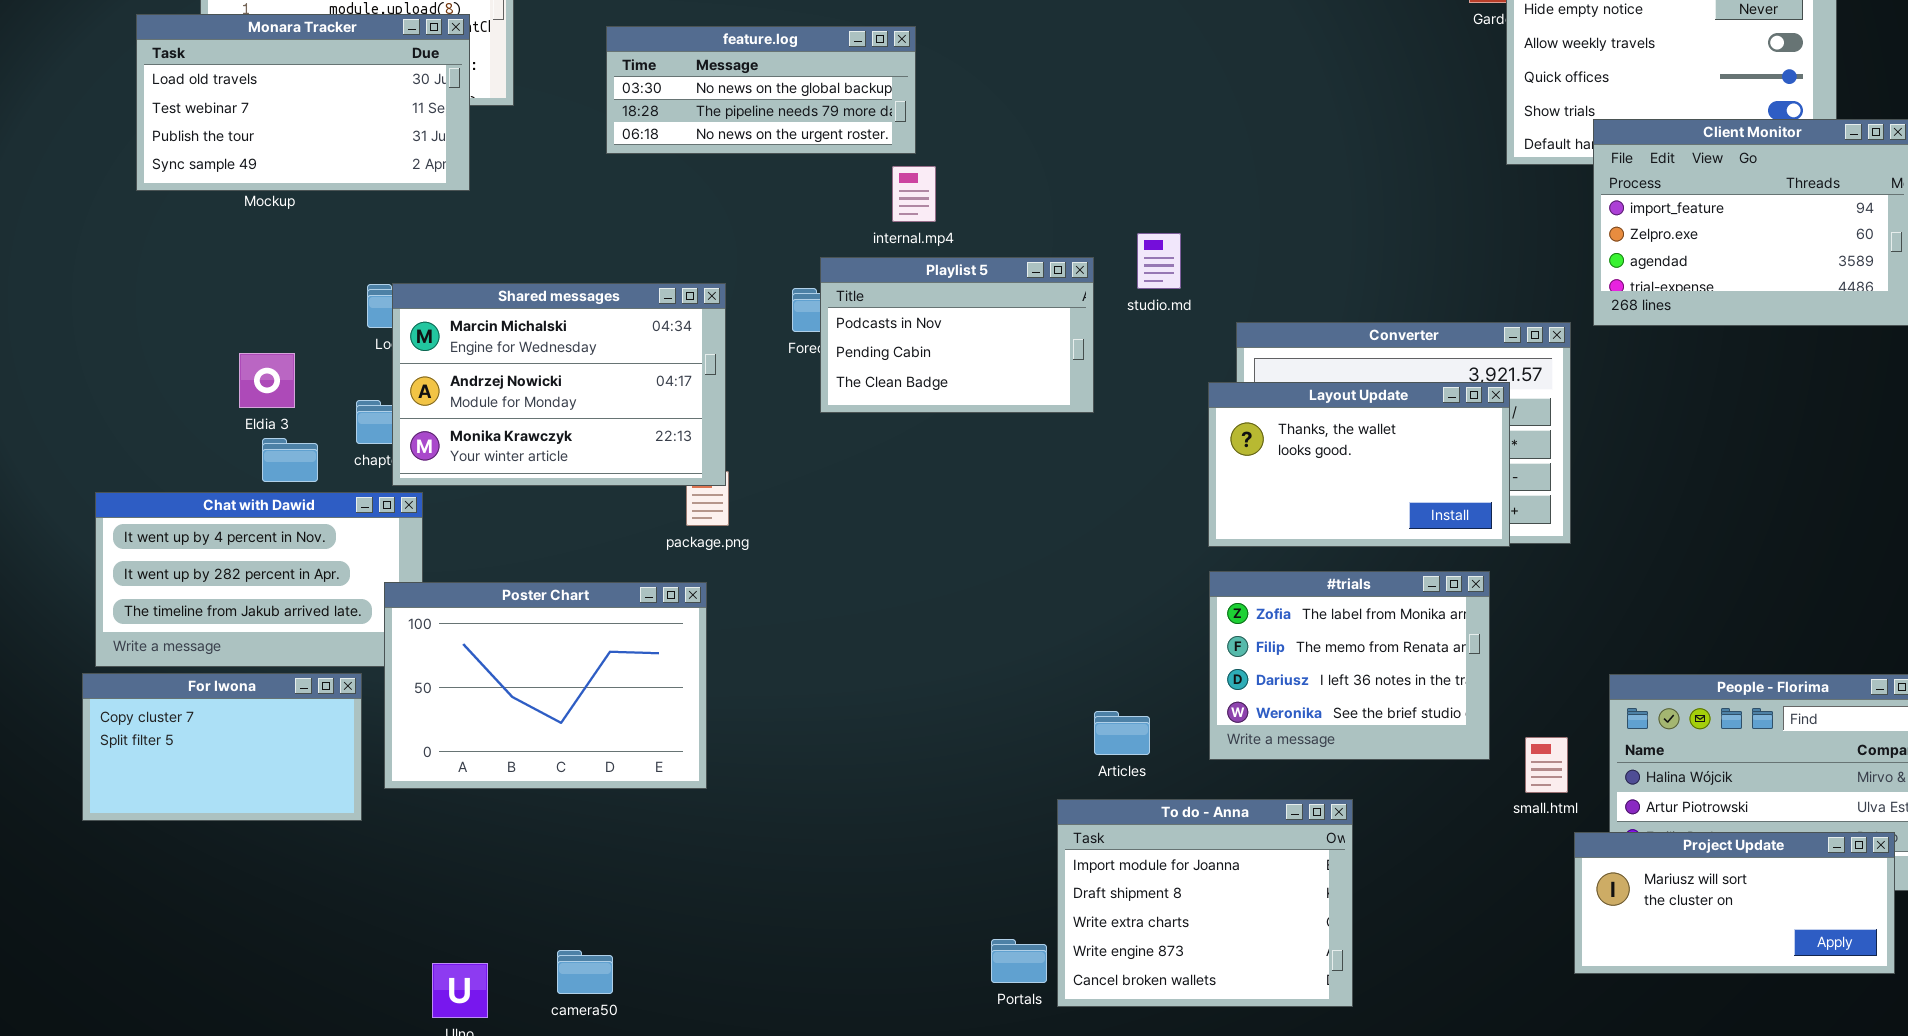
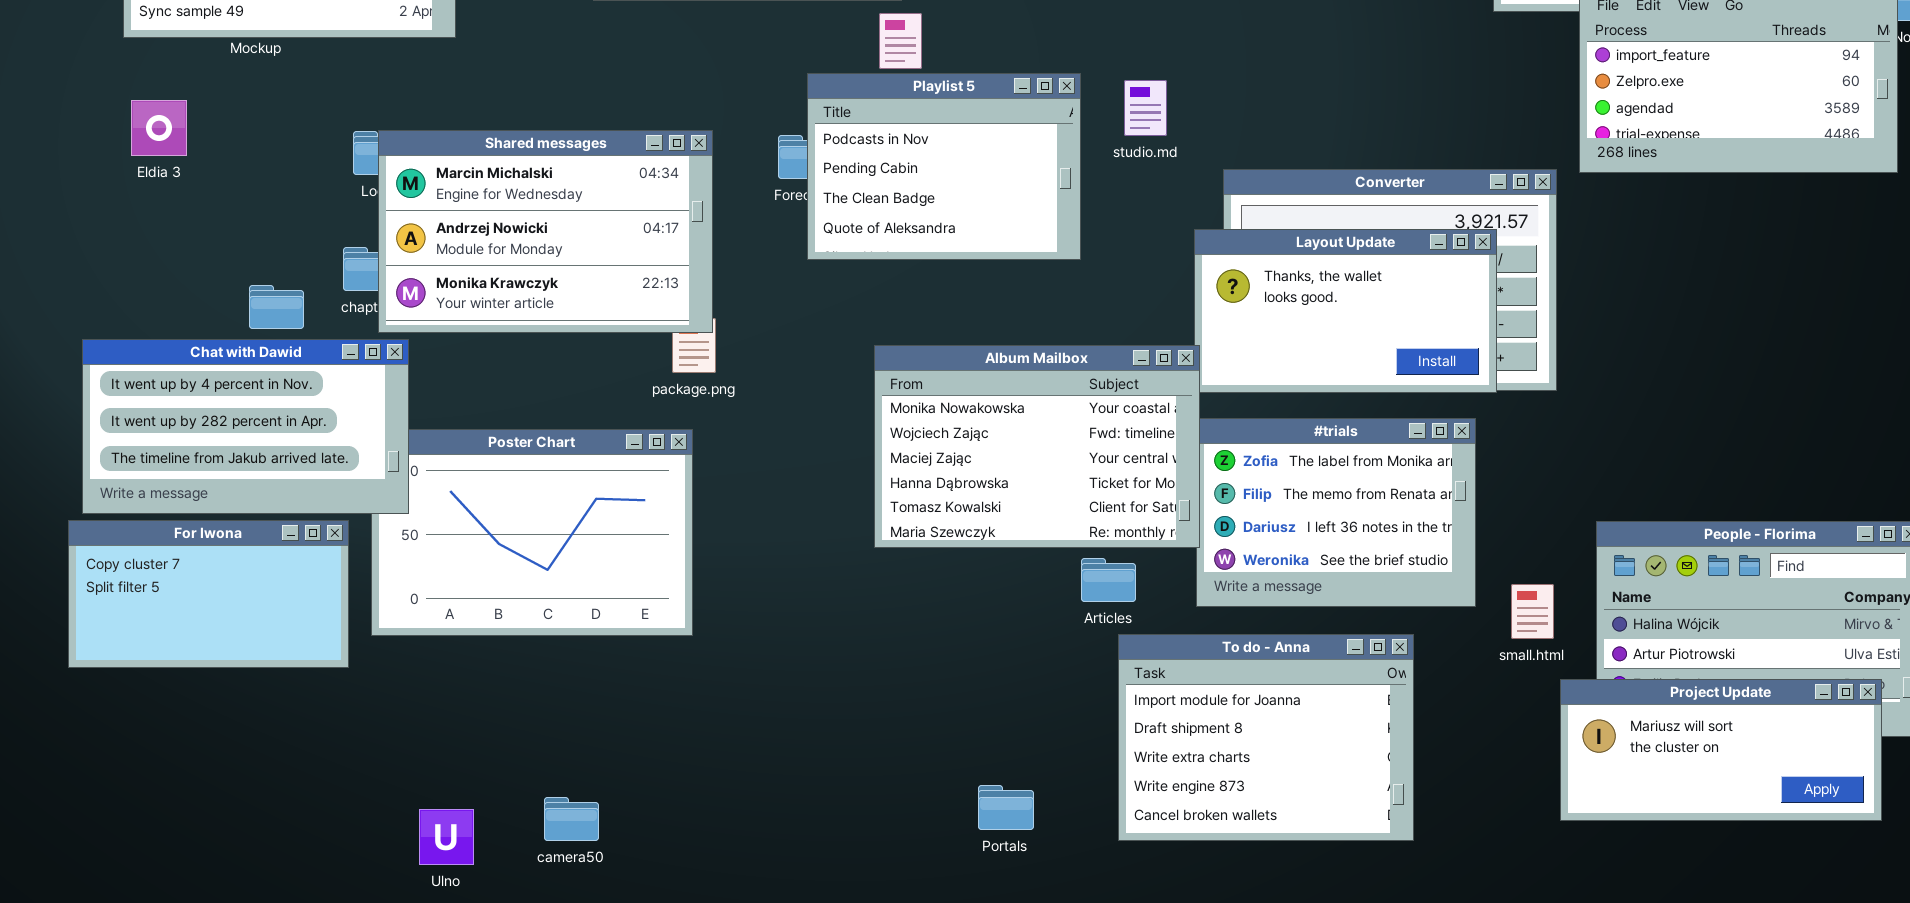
Playlist 5: [820,257,1094,413] -> [807,73,1081,260], resized
Eldia 3: [239,353,295,408] -> [131,100,187,156], moved
Chat with Dawid: [95,492,423,667] -> [82,339,409,514], raised
Album Mailbox: none -> [874,345,1200,548], opened
To do - Anna: [1057,799,1353,1007] -> [1118,634,1414,841], moved

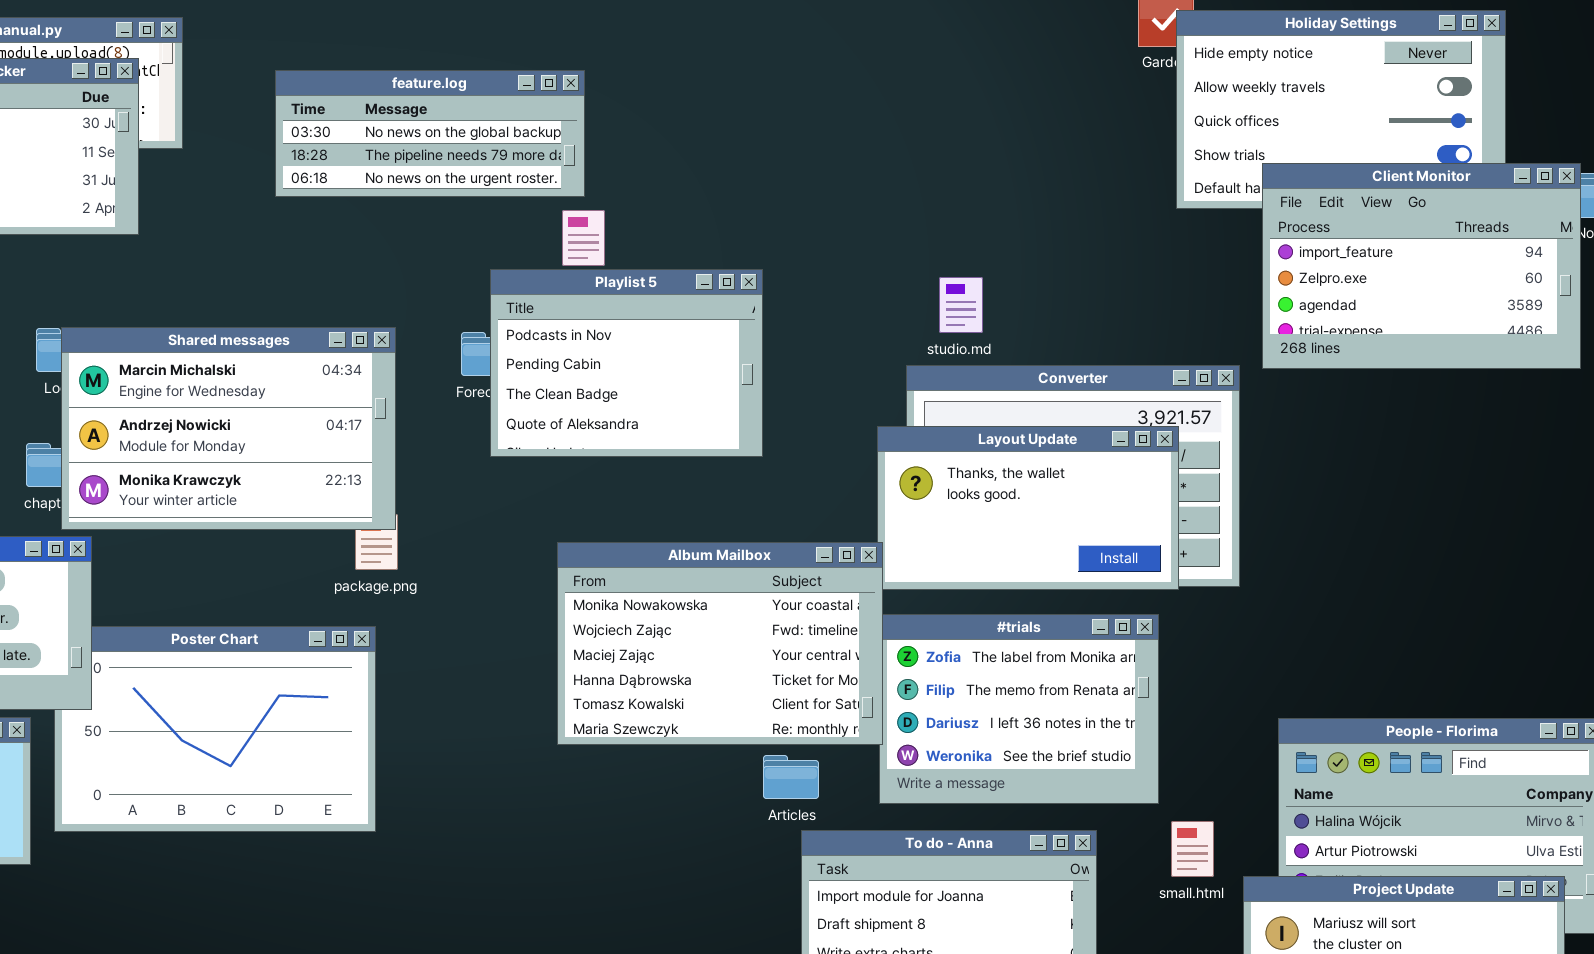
studio.md: [1124,80,1167,136] -> [939,277,983,333], moved
small.html: [1511,584,1554,639] -> [1171,821,1214,877], moved

